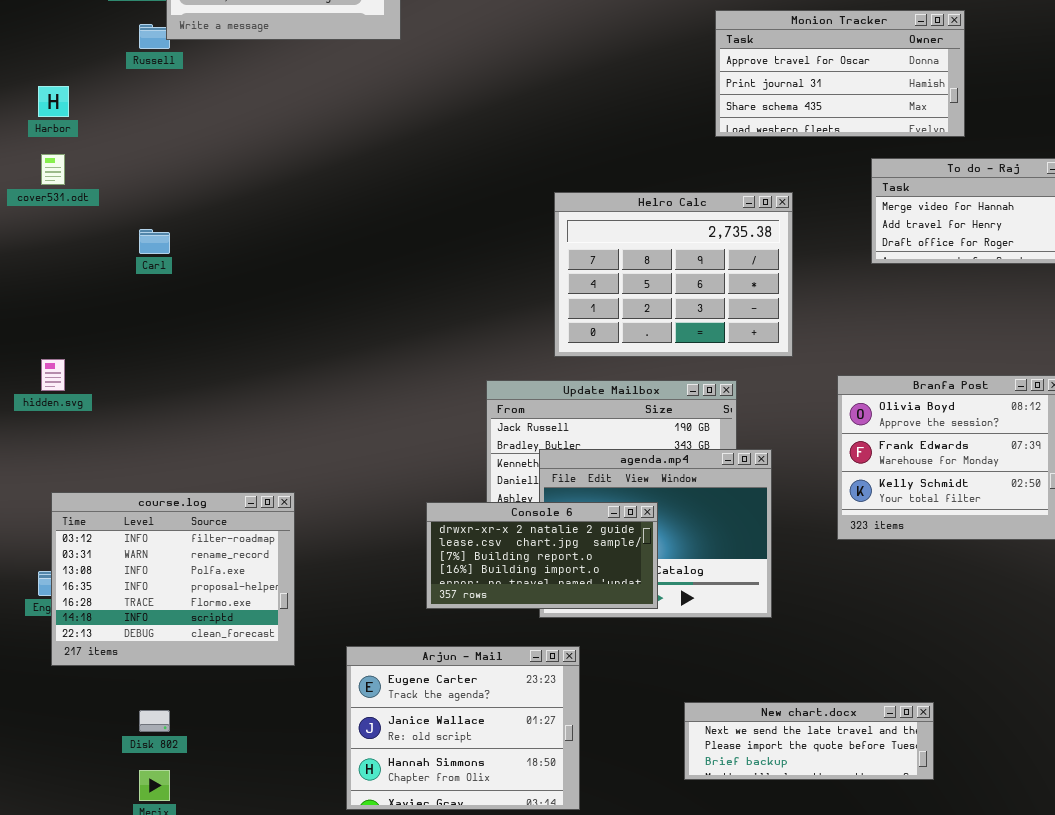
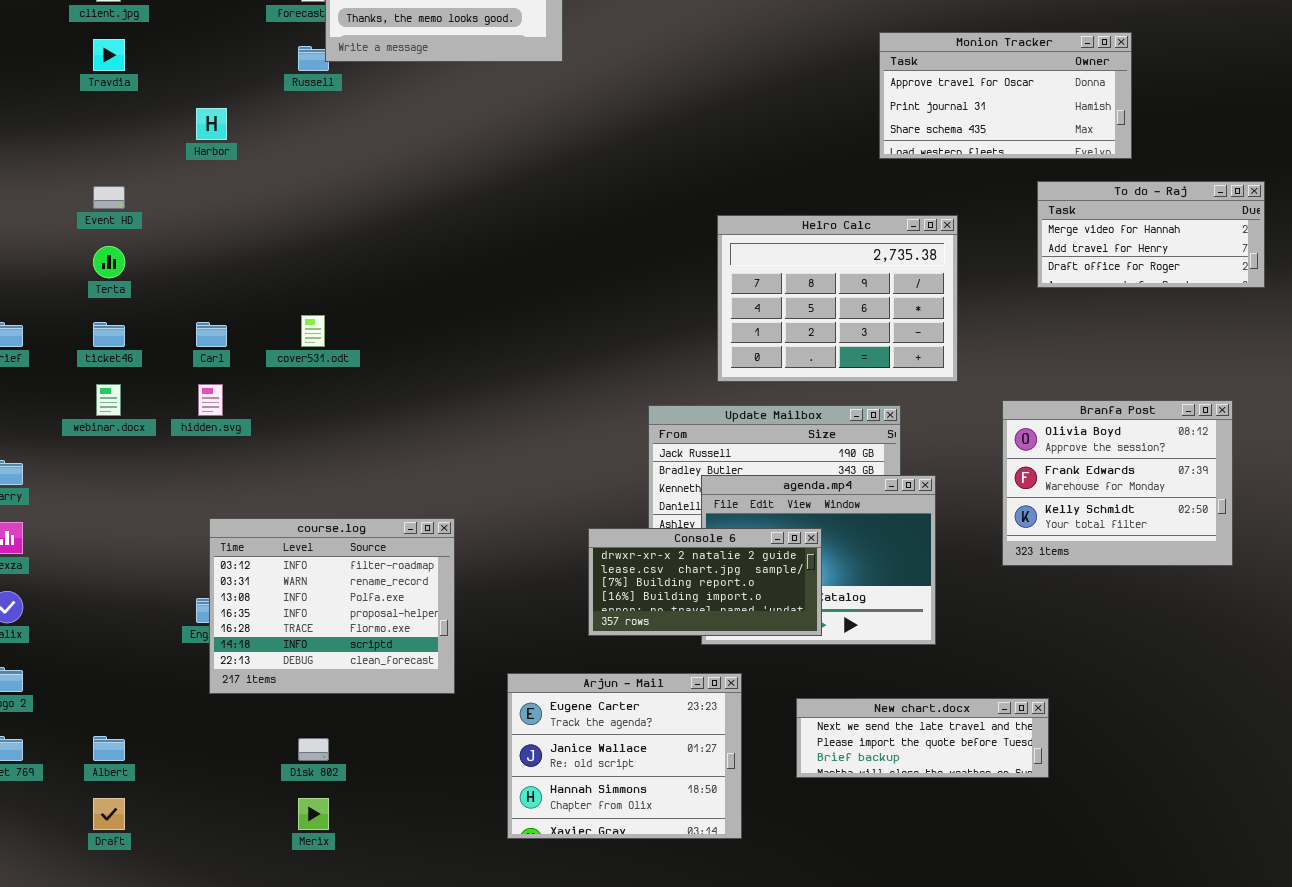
cover531.odt: [41,154,65,185] -> [301,315,325,347], moved
Carl: [139,229,170,254] -> [196,322,227,347], moved
New chart.docx: [684,702,934,780] -> [796,698,1049,778], moved

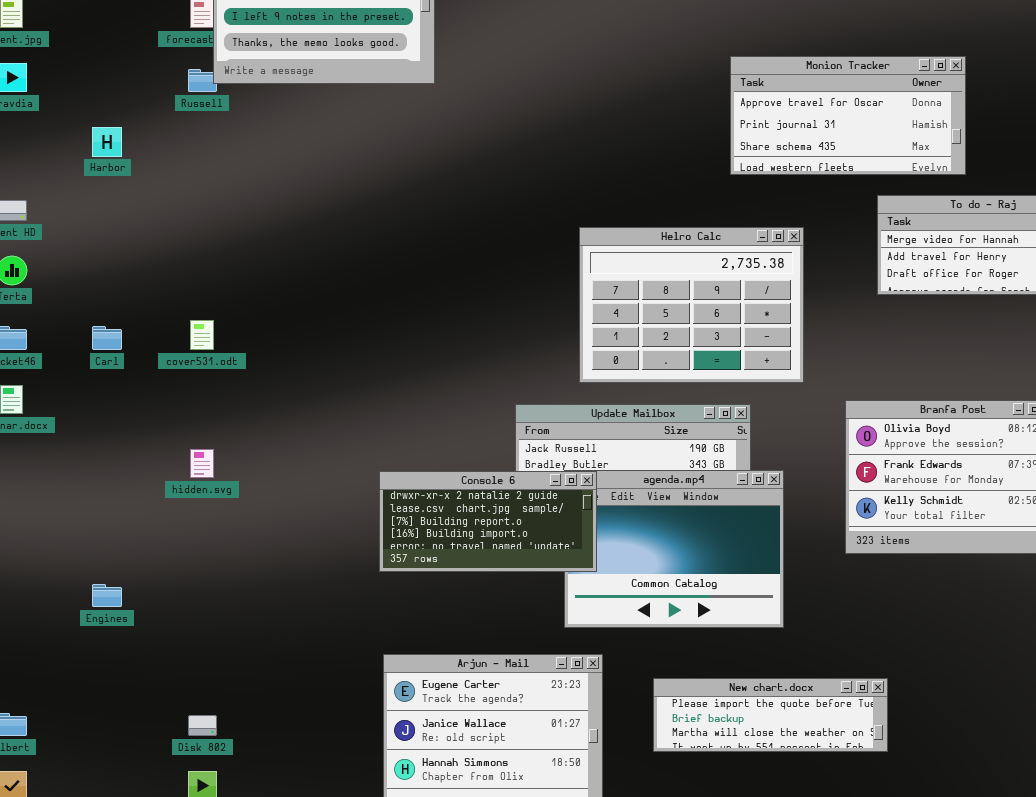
hidden.svg: [198,384,223,416] -> [190,449,214,478], moved
course.log: [209,518,455,694] -> none, closed
Console 6: [588,528,822,636] -> [379,471,597,572], moved
New chart.docx: [796,698,1049,778] -> [653,678,888,752], scrolled down 1 row

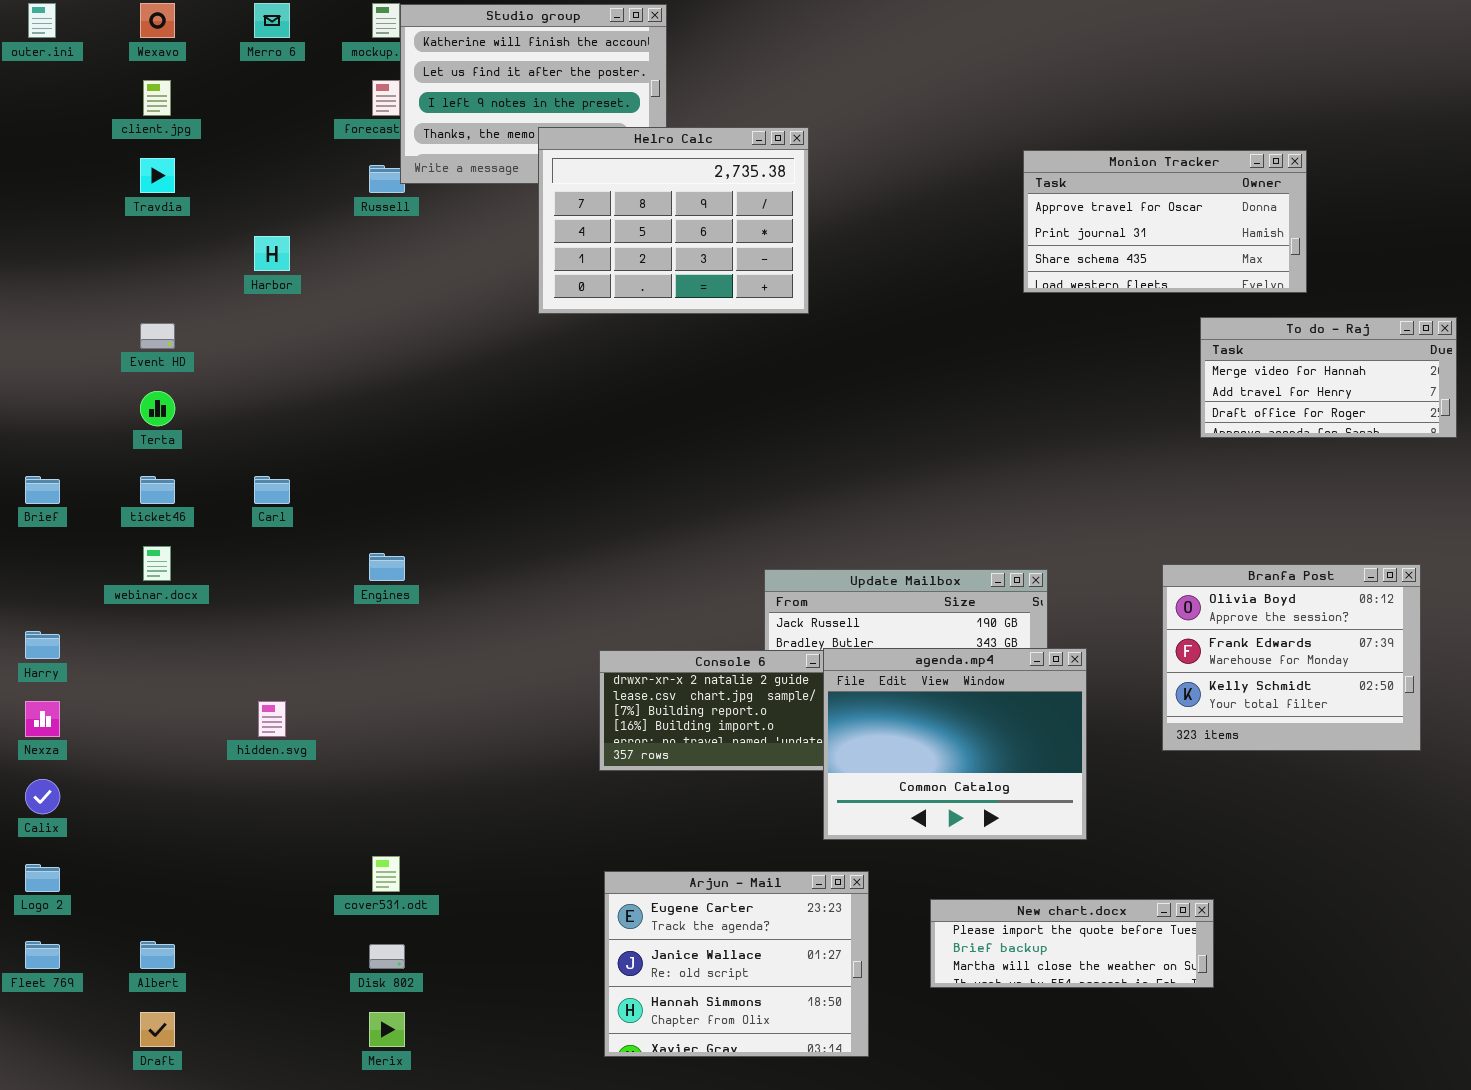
Helro Calc: [579,227,804,383] -> [538,127,809,314], moved
cover531.odt: [190,320,214,350] -> [372,856,400,892], moved
hidden.svg: [190,449,214,478] -> [258,701,286,737], moved
agenda.mp4: [564,470,784,628] -> [823,648,1087,840], raised
Engines: [92,584,122,607] -> [369,553,405,581], moved

